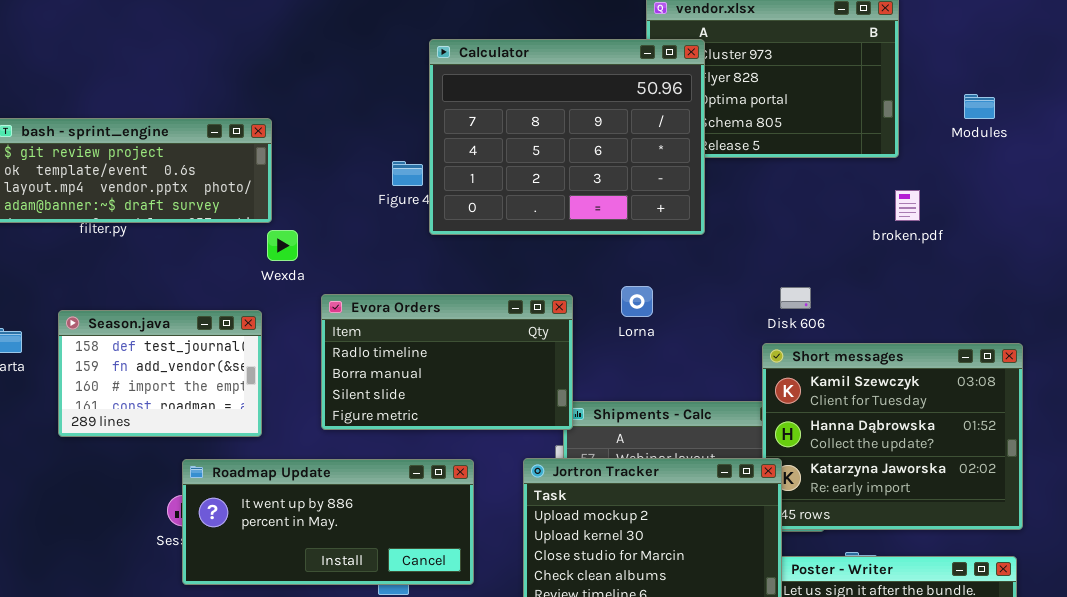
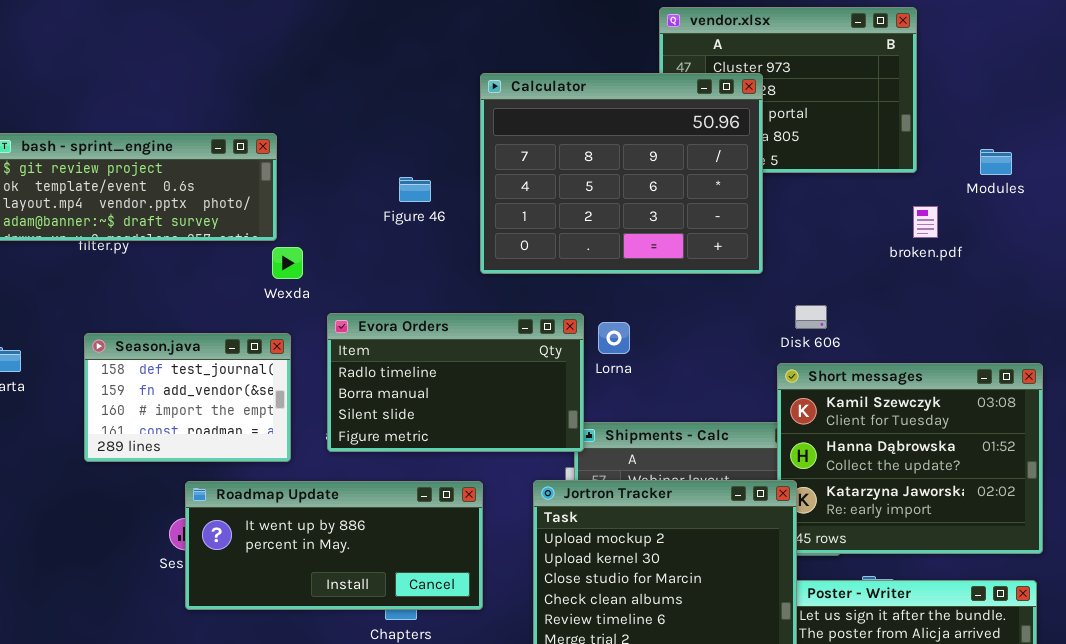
Calculator: [429,39,705,235] -> [480,73,763,274], moved
Modules: [964,94,995,119] -> [980,149,1012,175], moved
Lorna: [621,286,653,317] -> [598,322,630,354], moved
Season.java: [58,310,262,437] -> [84,333,291,462], moved

